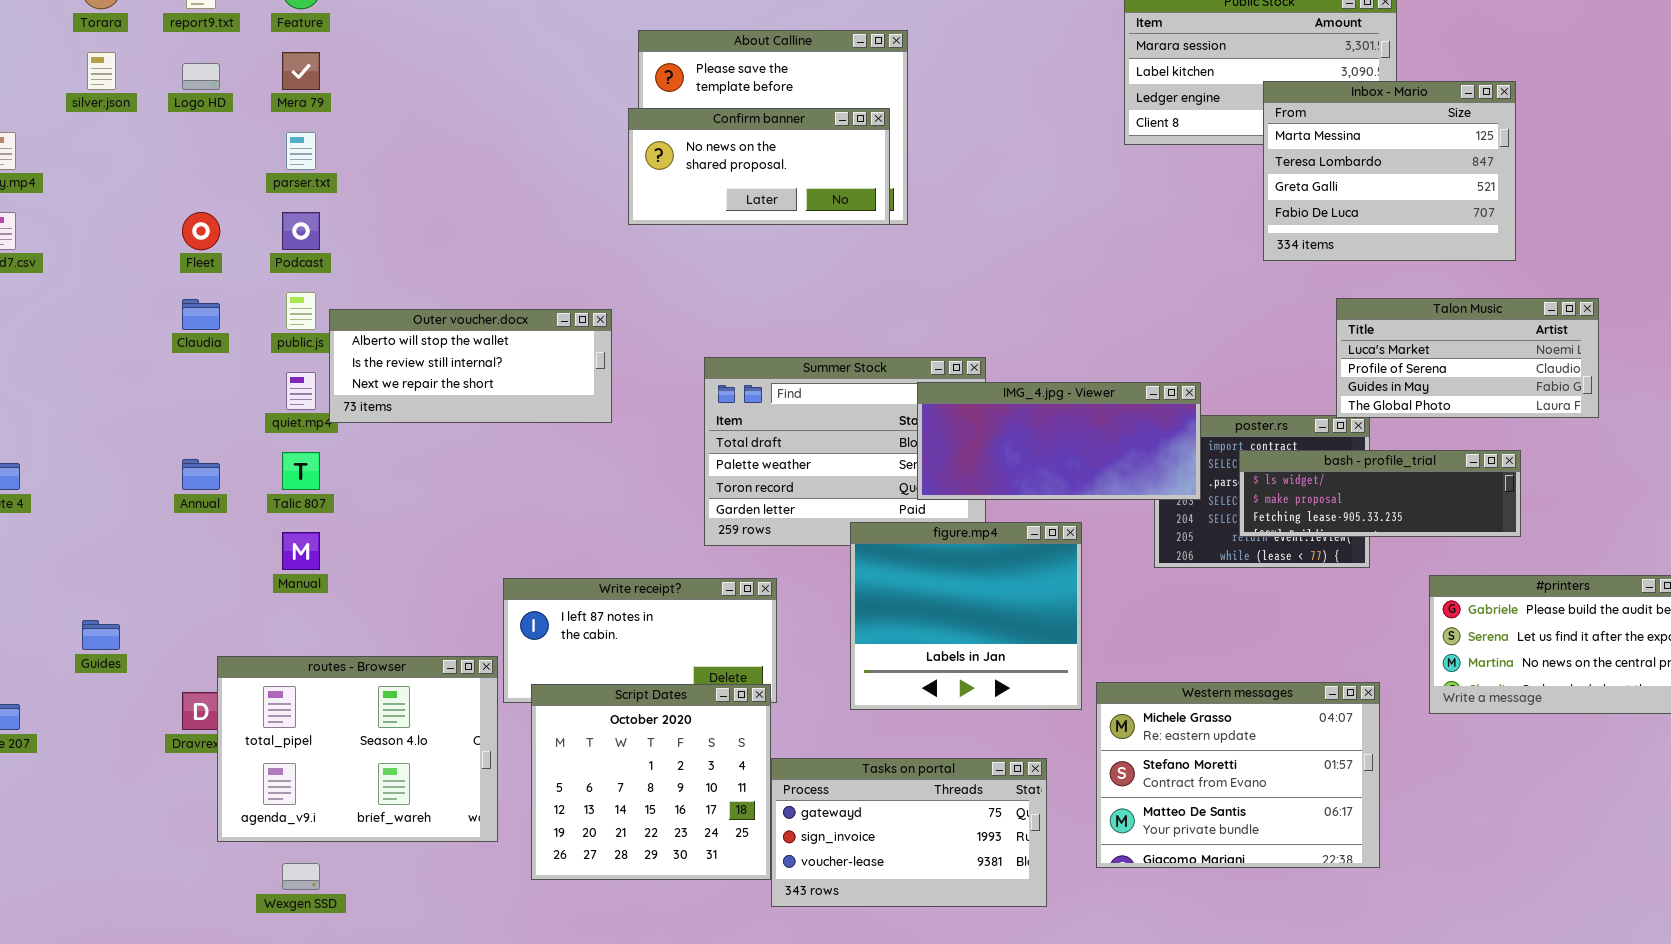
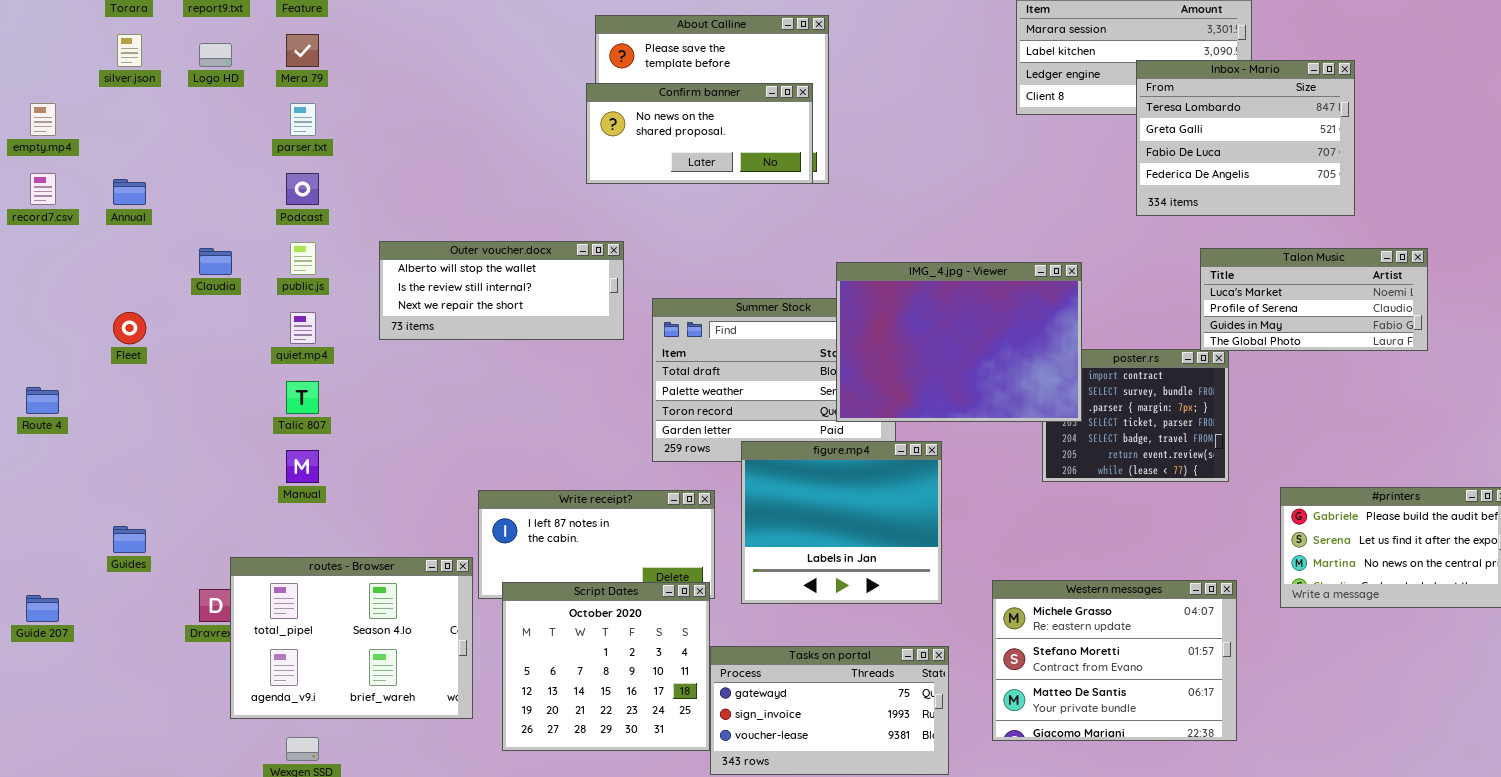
Inbox - Mario: [1263,81,1516,261] -> [1136,60,1355,216], scrolled down 1 row
Fleet: [182,212,220,250] -> [113,312,146,344], moved
Outer voucher.docx: [329,309,612,423] -> [379,241,624,340], moved
IMG_4.jpg - Viewer: [917,382,1201,500] -> [836,262,1082,422], resized
bash - profile_trial: [1239,450,1521,537] -> none, closed
Annual: [182,459,220,490] -> [113,179,146,205], moved
figure.mp4: [850,522,1082,710] -> [741,441,942,604], moved

